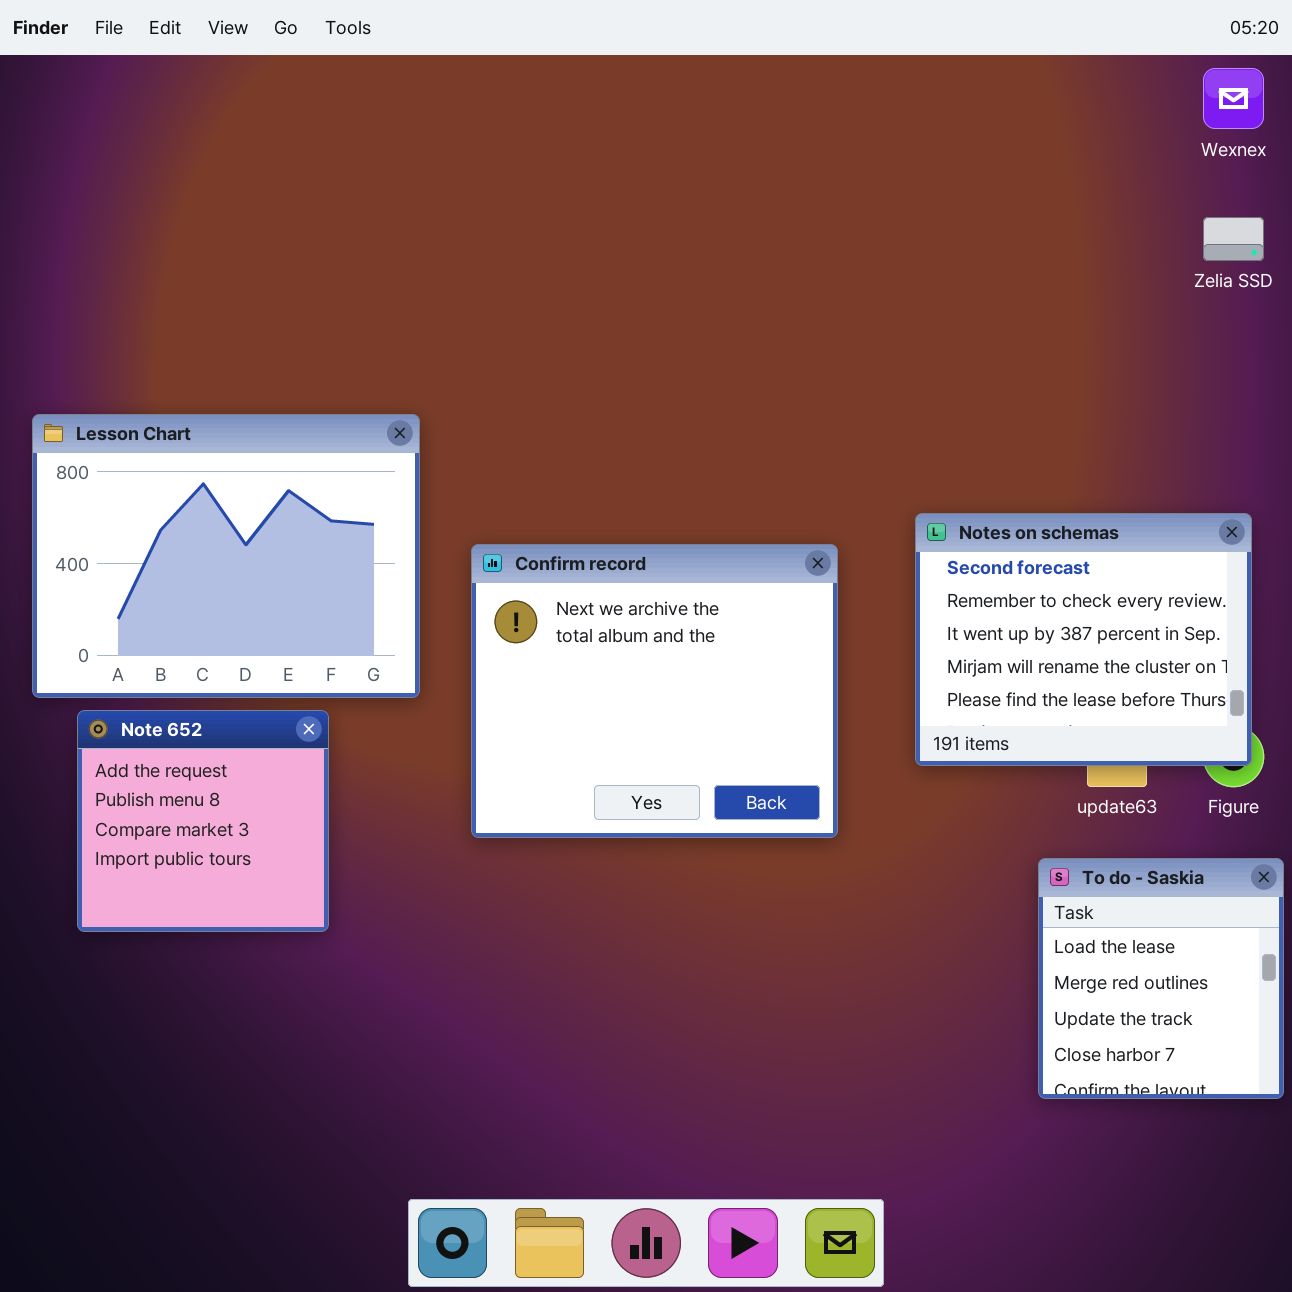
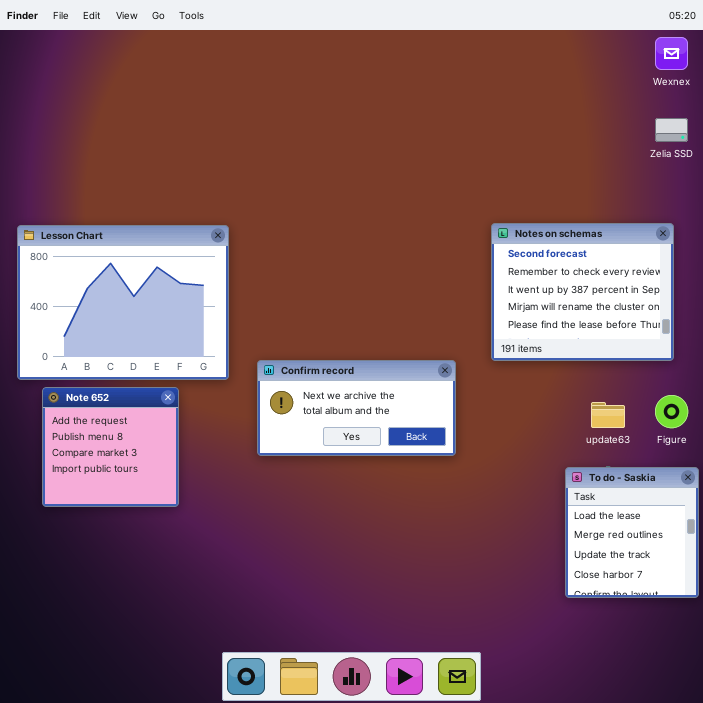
Notes on schemas: [915,513,1252,766] -> [491,223,674,361], moved
Confirm record: [471,544,838,838] -> [257,360,456,456], resized

